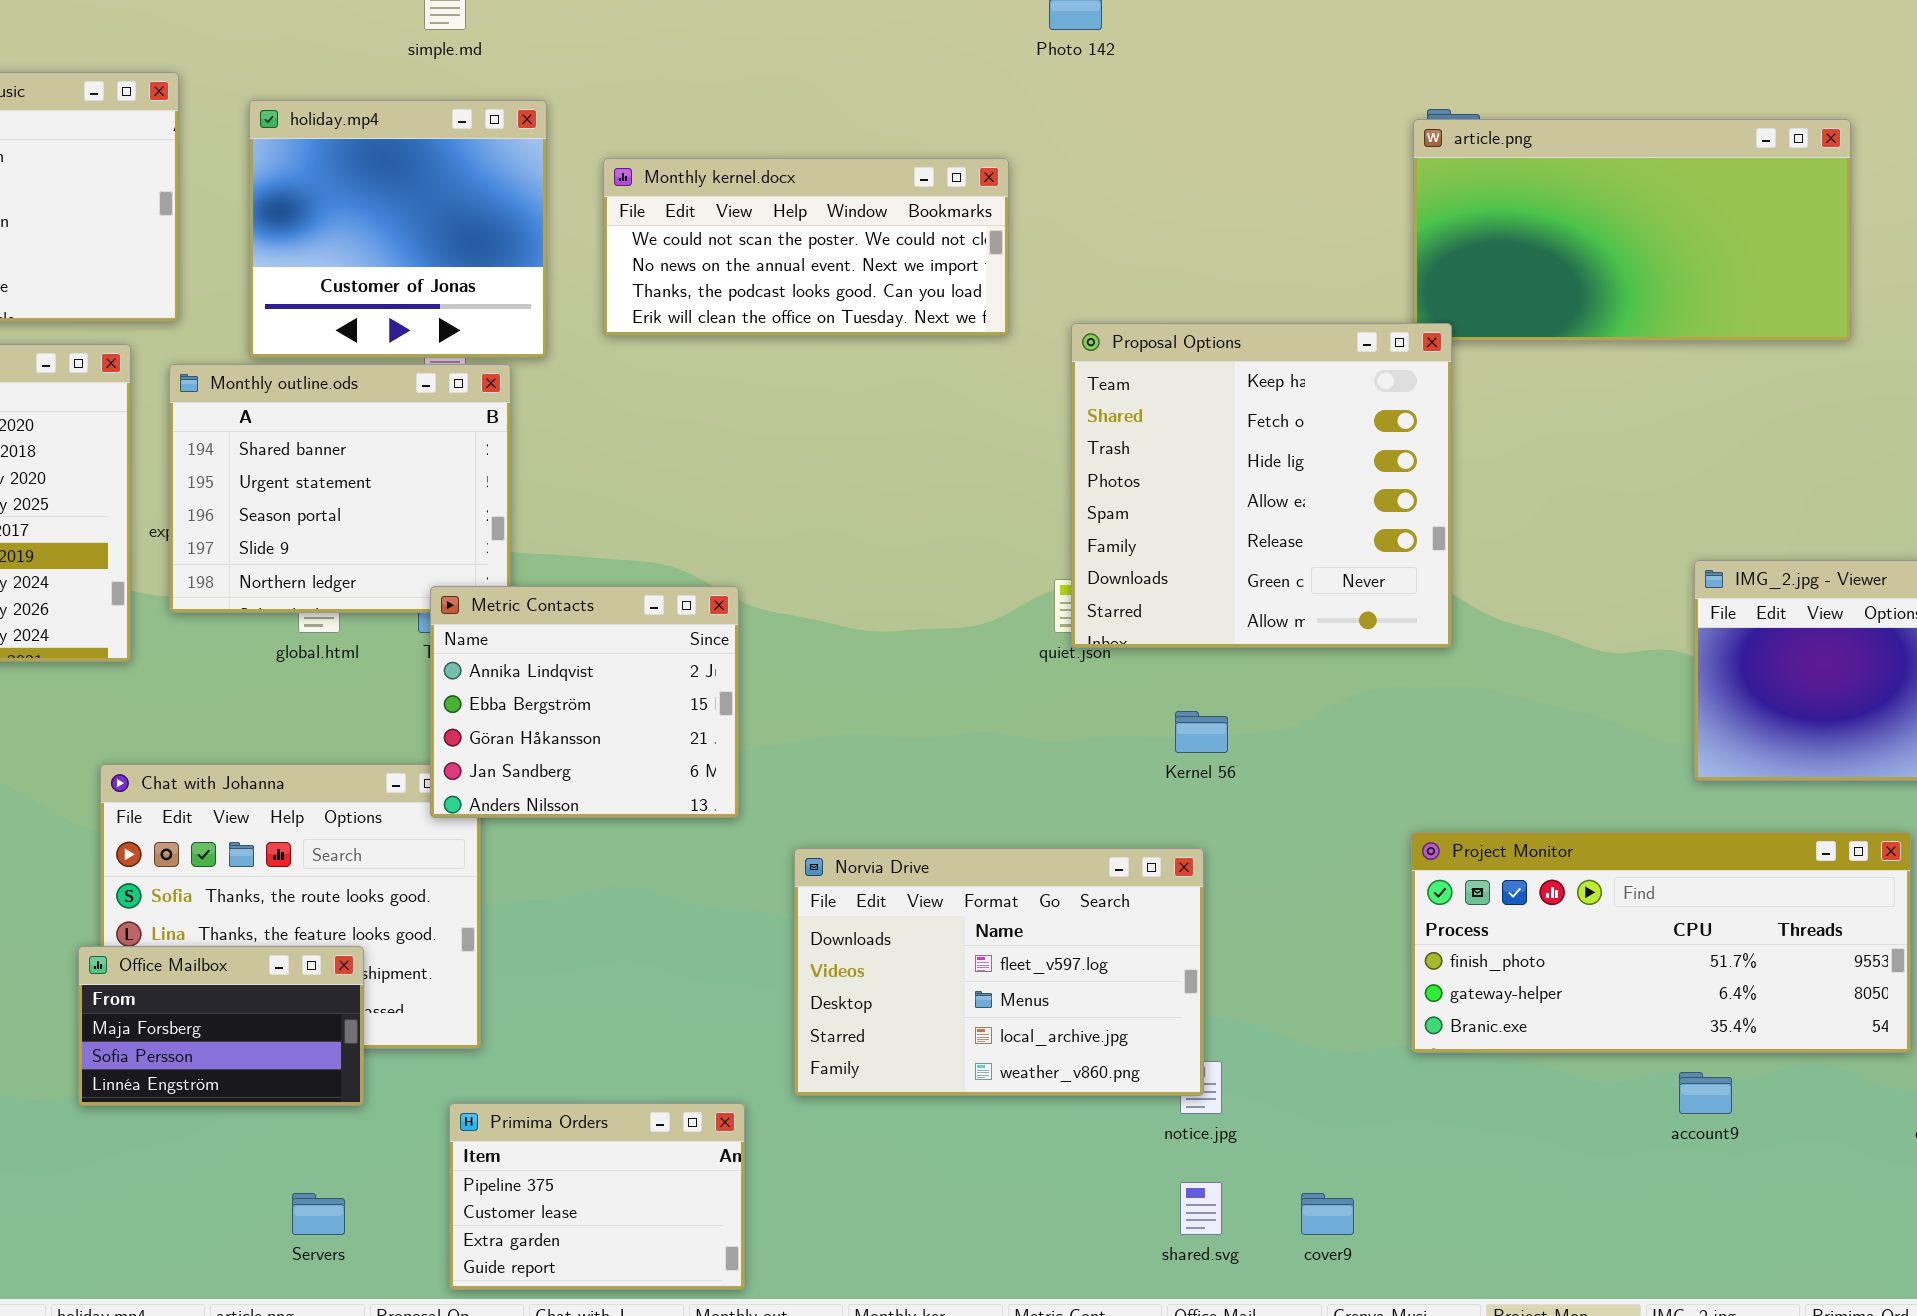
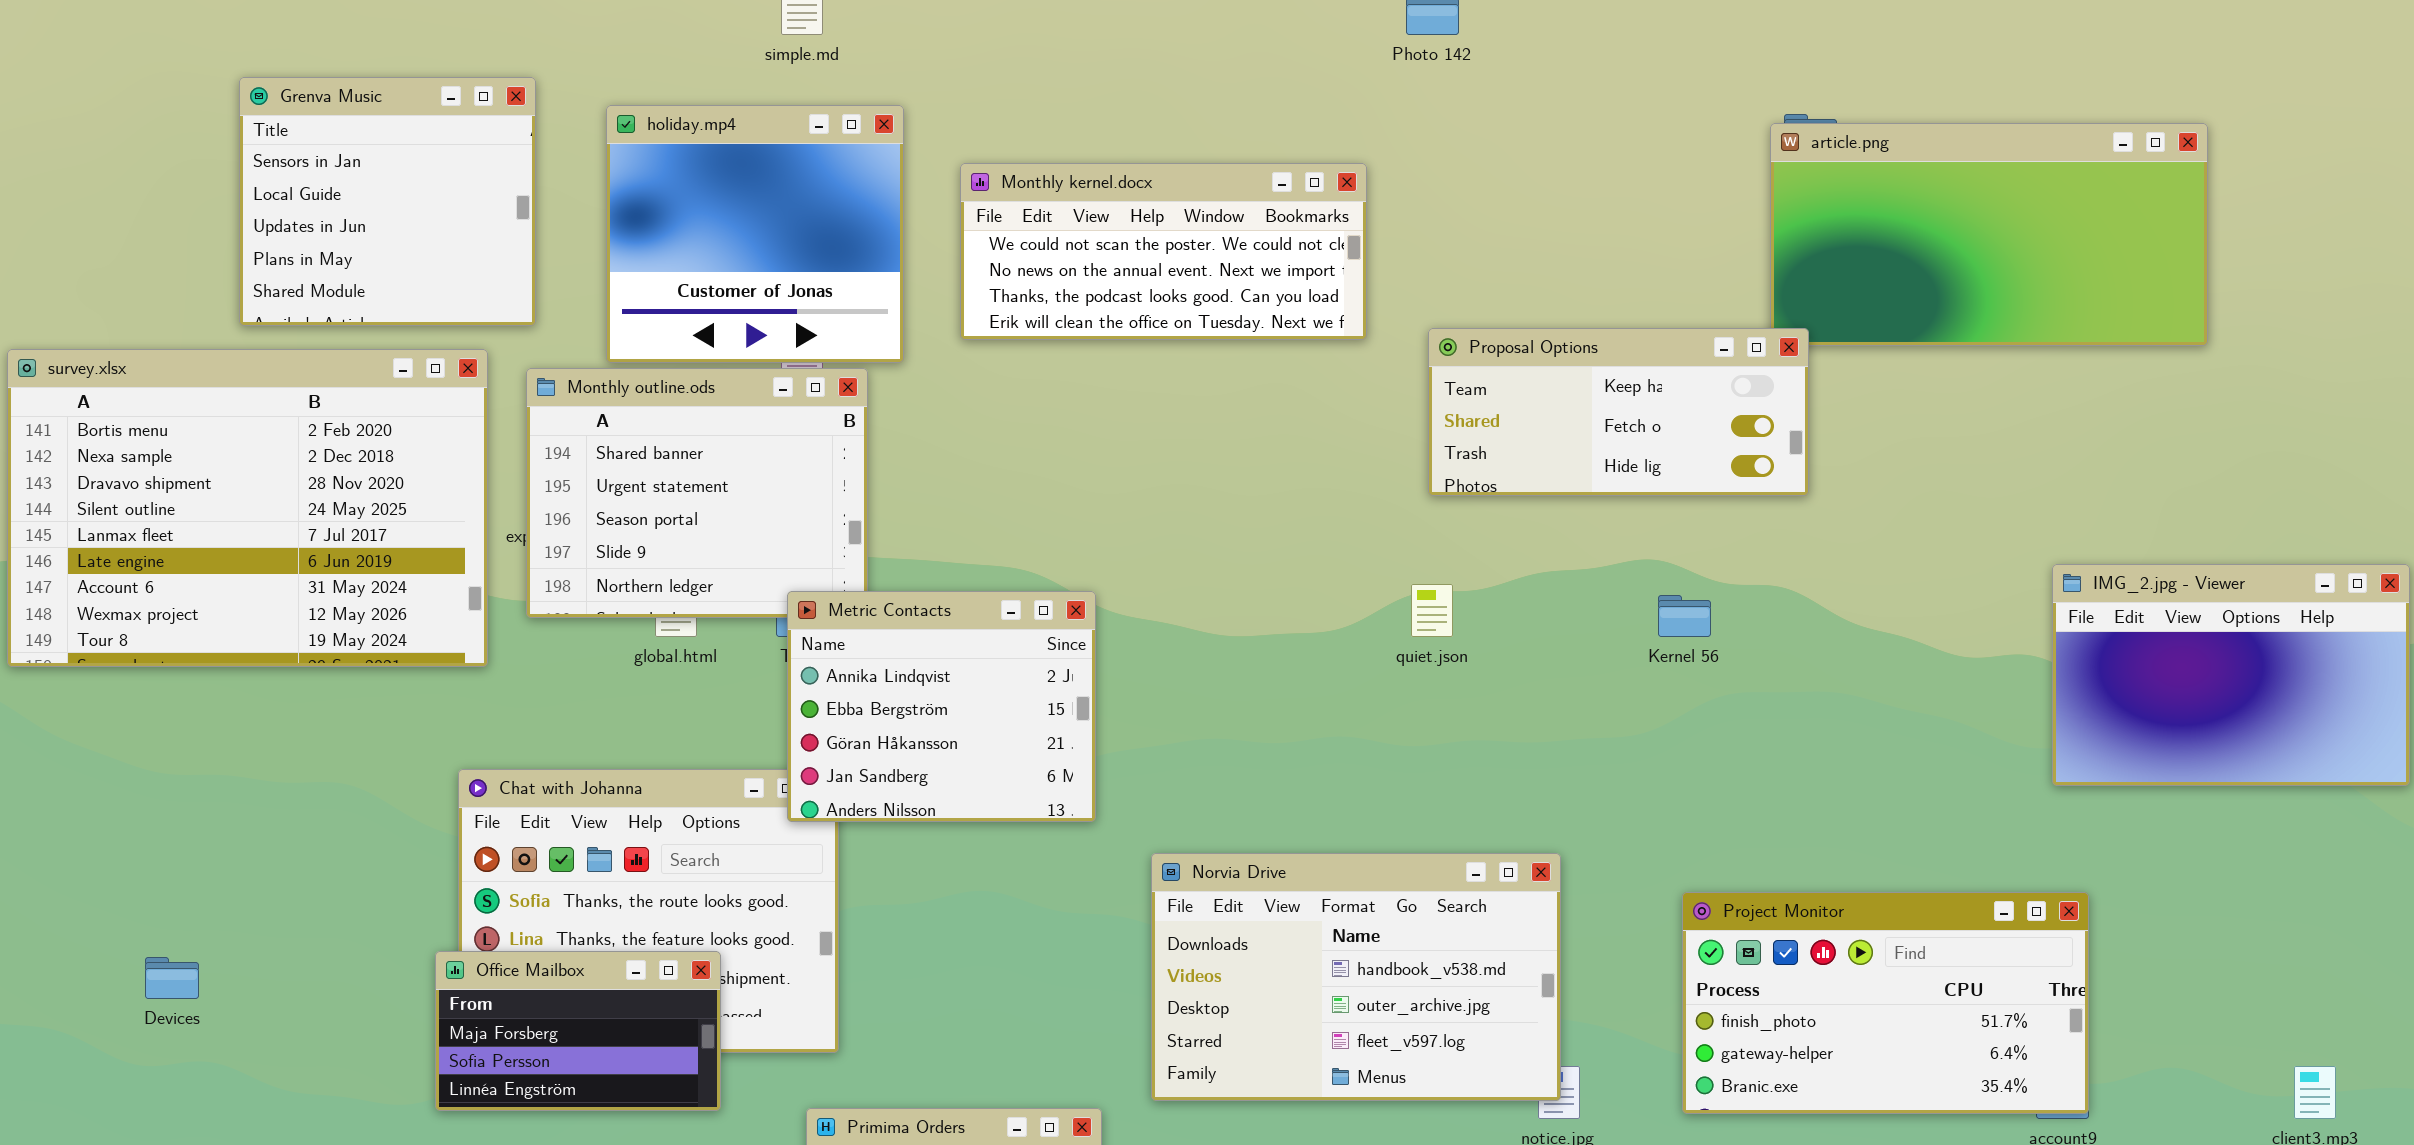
Proposal Options: [1071,323,1452,648] -> [1428,328,1809,496], resized
Kernel 56: [1175,711,1228,753] -> [1658,595,1711,637], moved
Project Monitor: [1411,832,1911,1053] -> [1682,892,2089,1114], moved, resized
Norvia Drive: [794,848,1204,1096] -> [1151,853,1561,1101], scrolled up 2 rows

